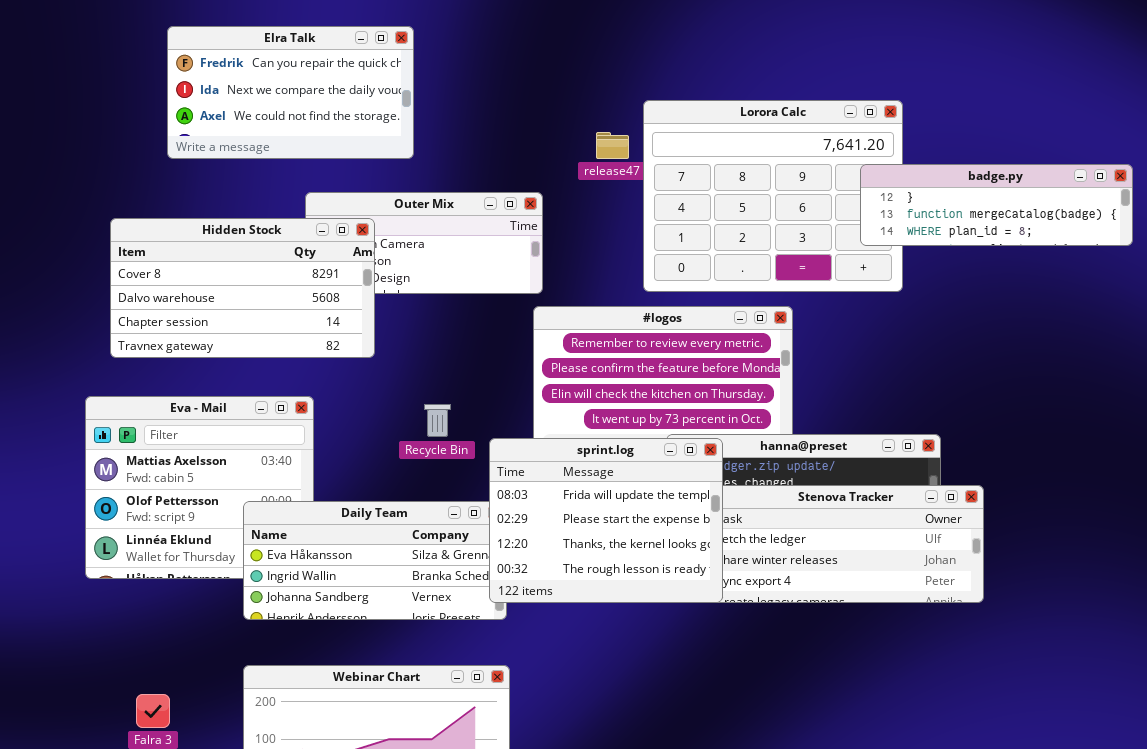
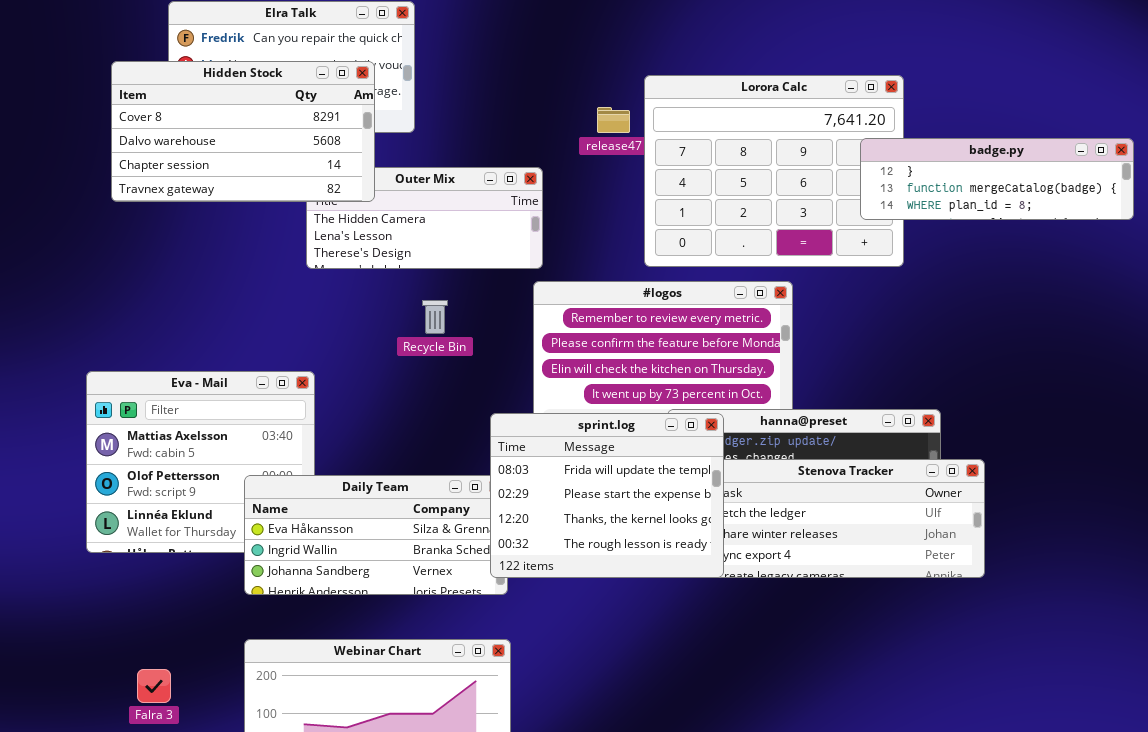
Hidden Stock: [110,218,375,358] -> [111,61,375,202], moved
Recycle Bin: [424,404,451,437] -> [422,300,448,334], moved

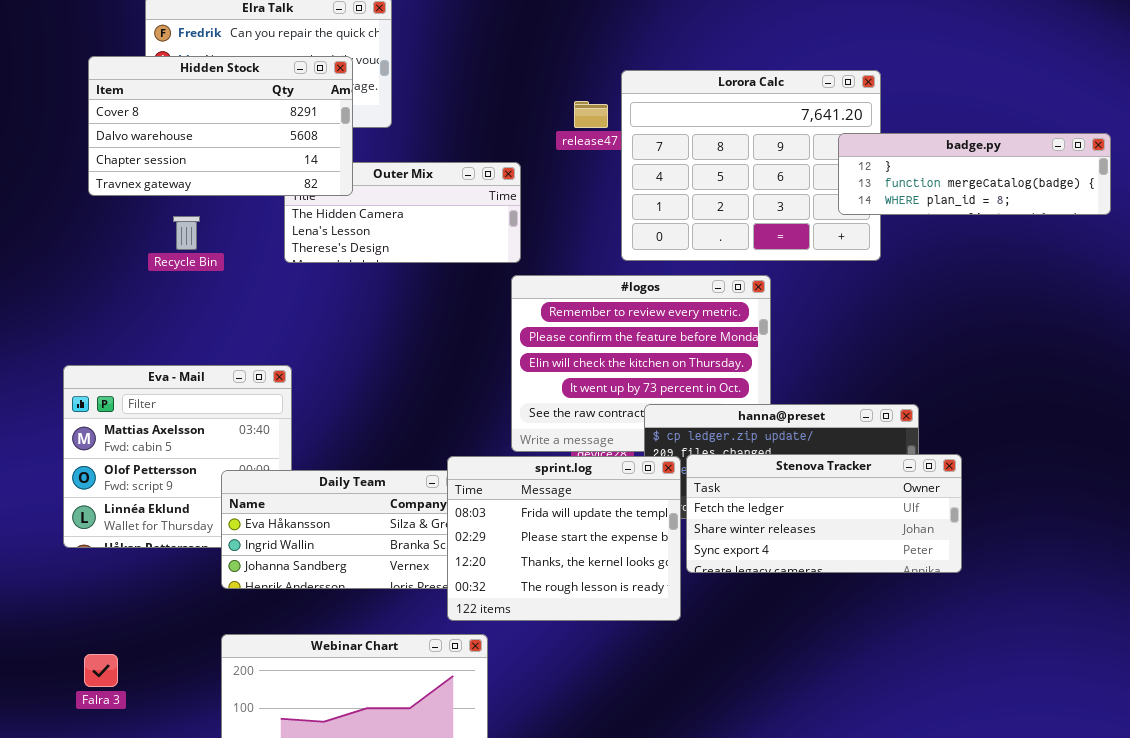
Recycle Bin: [422,300,448,334] -> [173,216,200,250], moved
sprint.log: [490,413,724,578] -> [447,456,681,621], moved
Falra 3: [137,669,171,703] -> [84,654,118,687], moved

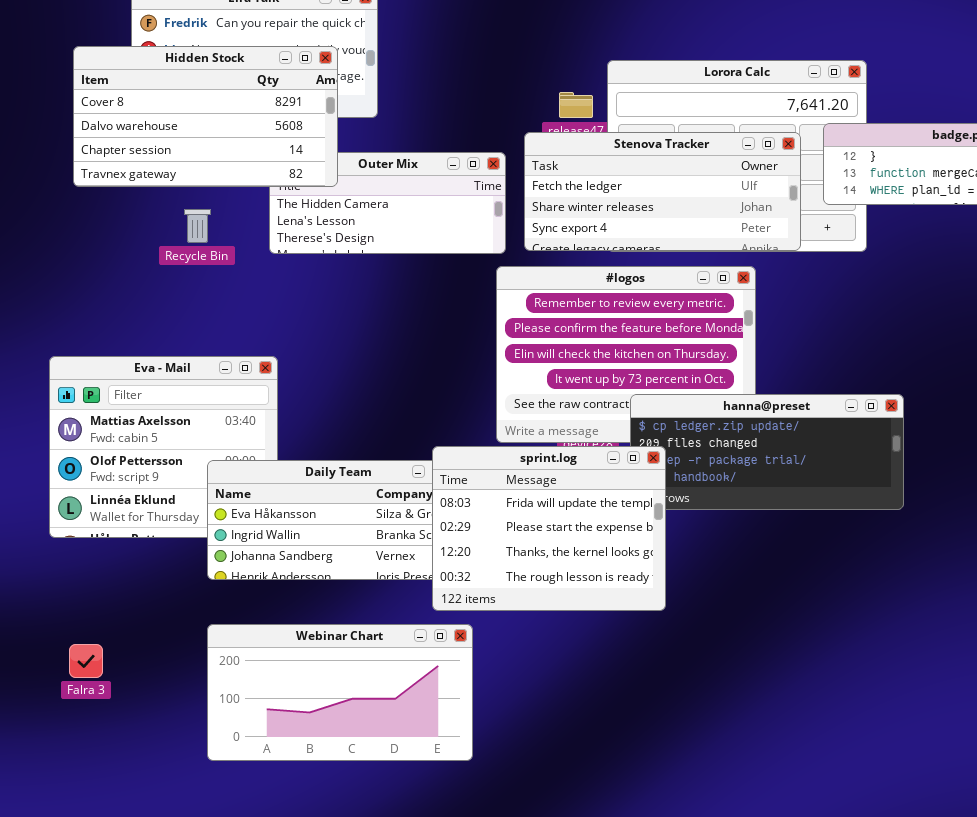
Recycle Bin: [173,216,200,250] -> [184,209,211,243], moved
Stenova Tracker: [686,454,962,573] -> [524,132,801,251], moved

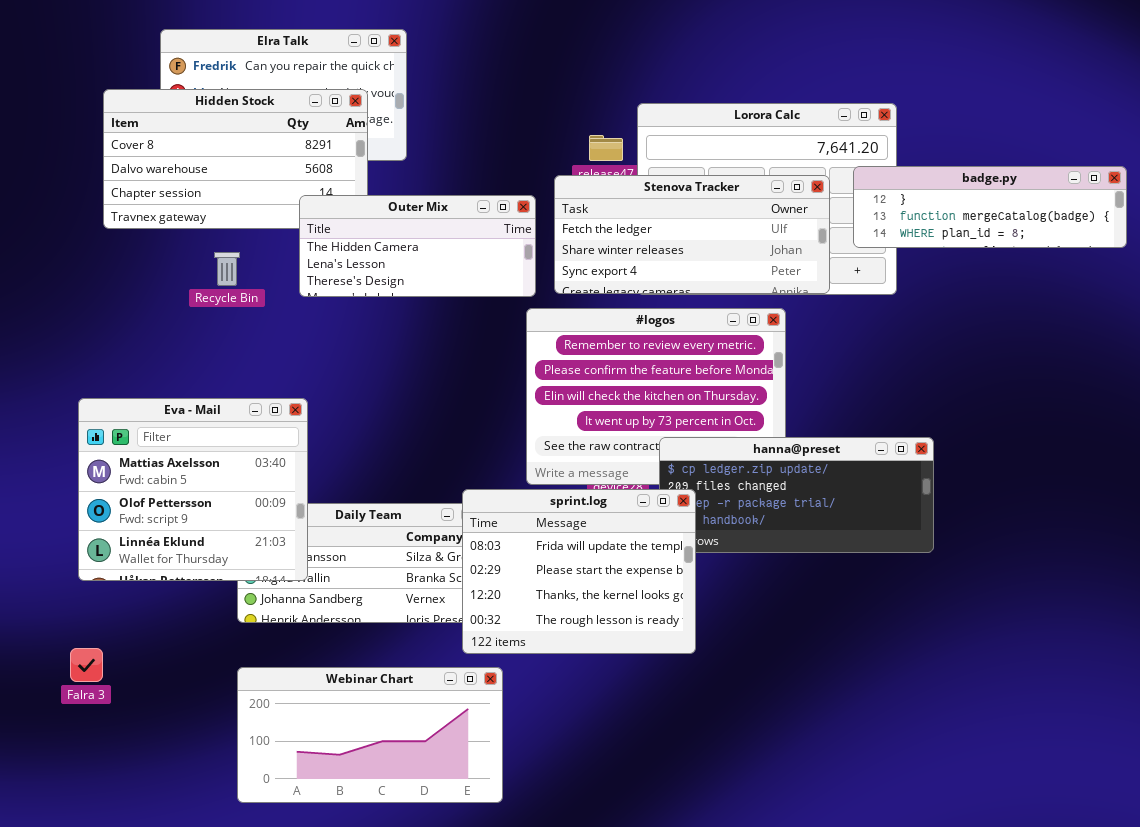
Outer Mix: [269,152,506,254] -> [299,195,536,297], raised
Eva - Mail: [49,356,278,538] -> [78,398,308,581], raised
Falra 3: [69,644,103,678] -> [70,648,103,682], moved

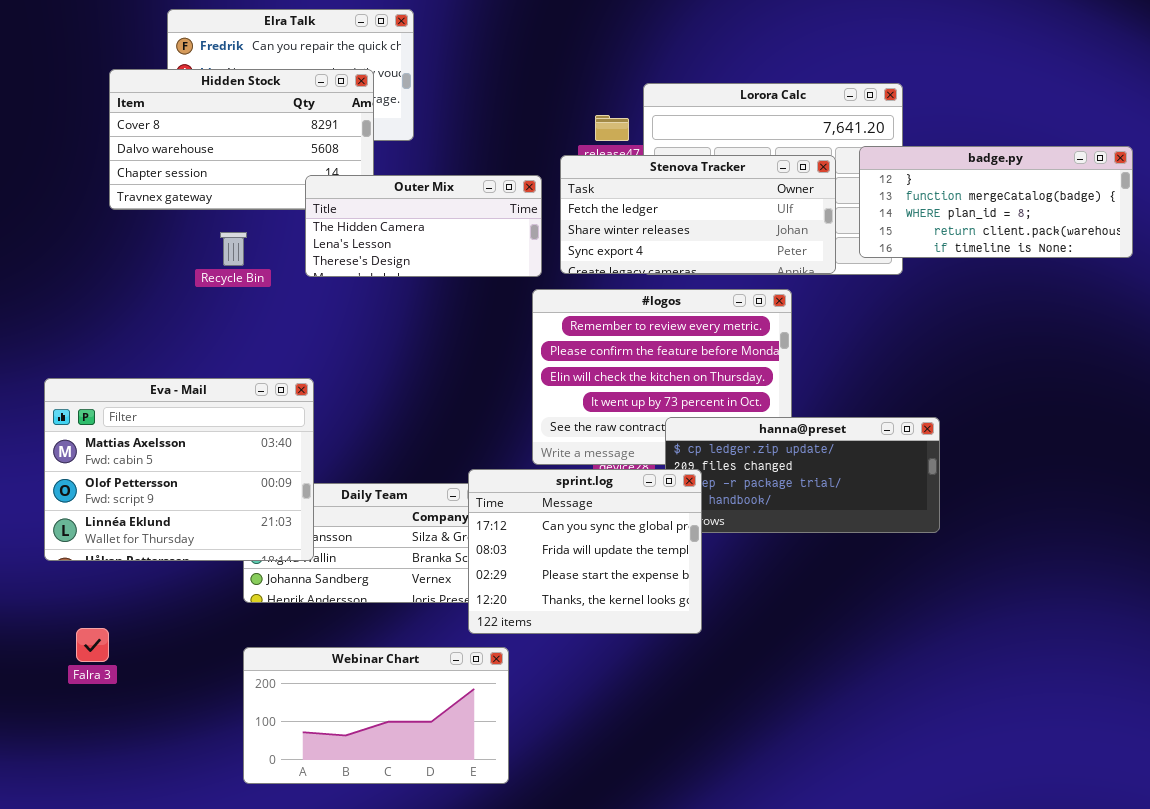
badge.py: [853,166,1127,248] -> [859,146,1133,258], resized
Eva - Mail: [78,398,308,581] -> [44,378,314,561], resized
sprint.log: [462,489,696,654] -> [468,469,702,634], scrolled up 1 row

